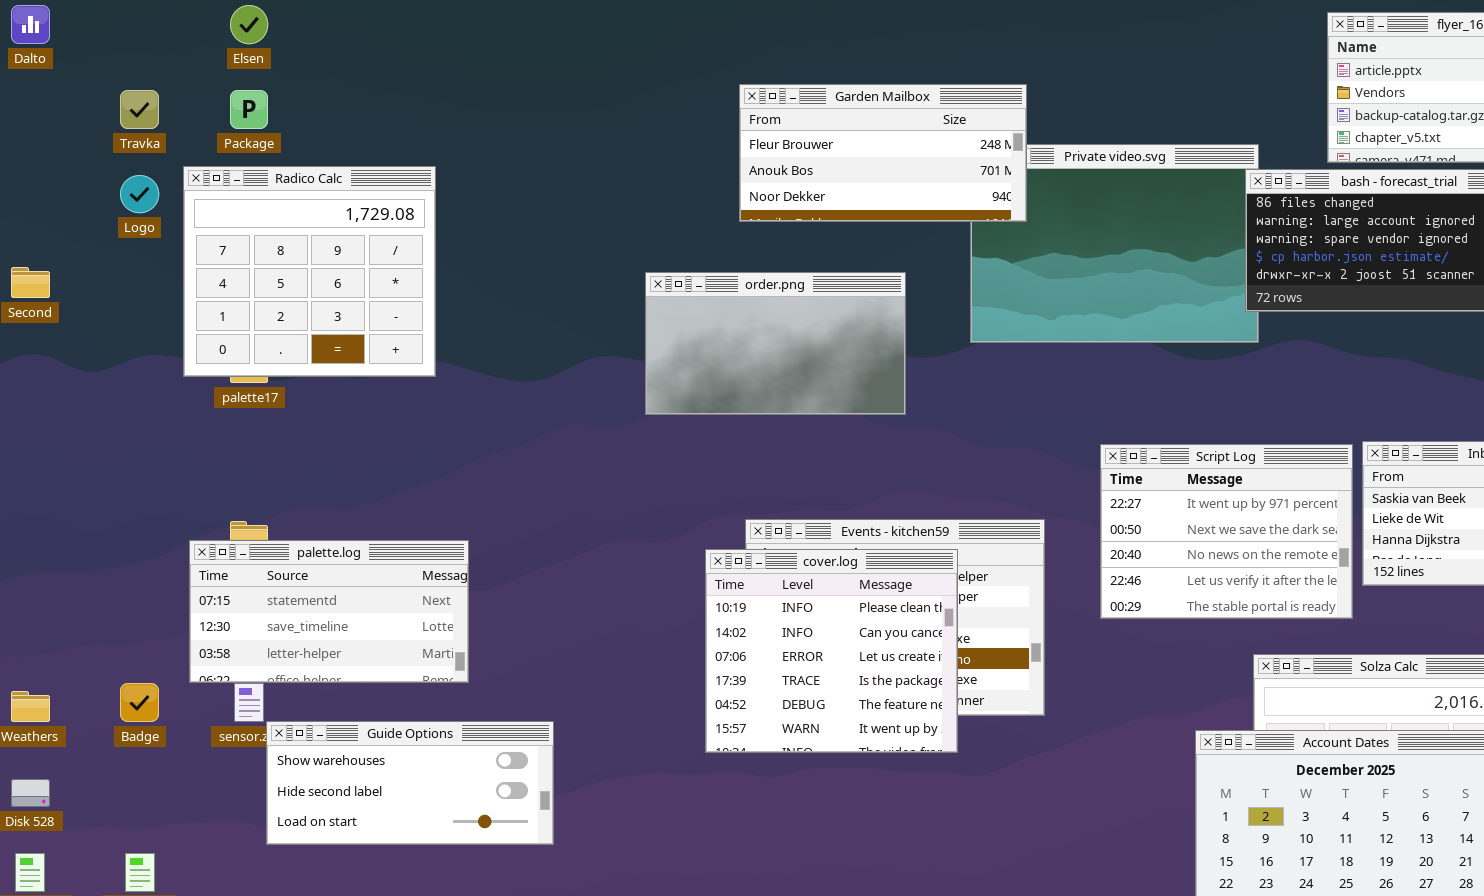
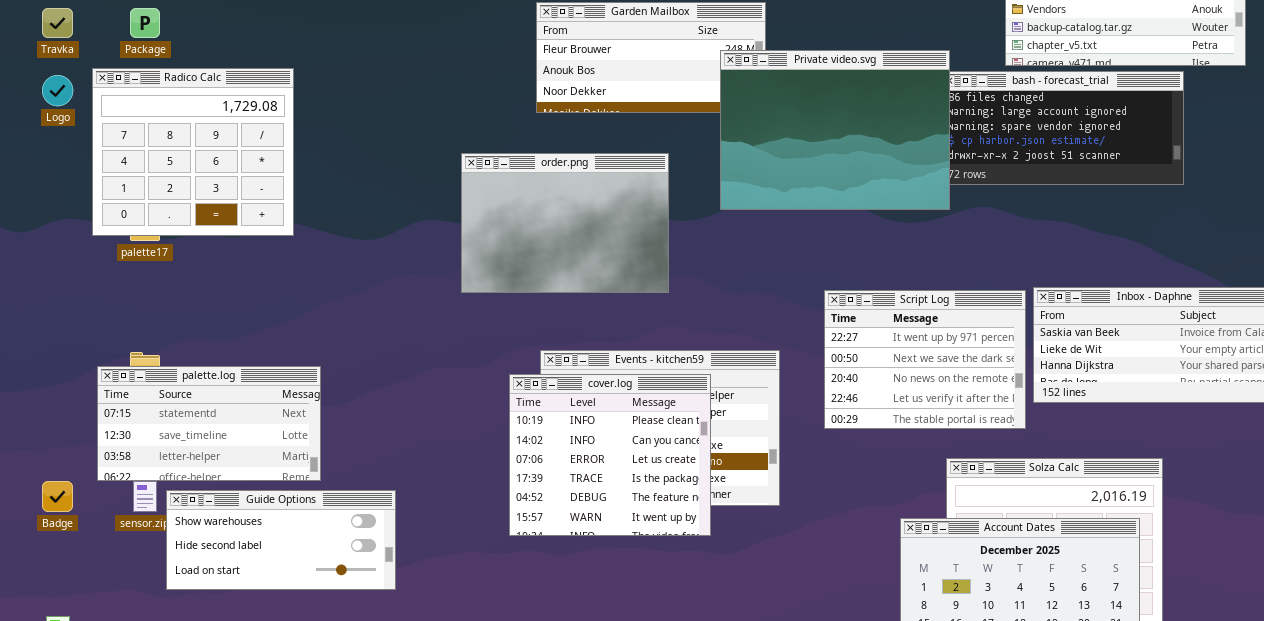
Private video.svg: [970,144,1259,343] -> [720,50,950,210], raised
order.png: [645,272,906,415] -> [461,153,669,293], resized
Guide Options: [266,721,554,845] -> [166,490,396,590], moved

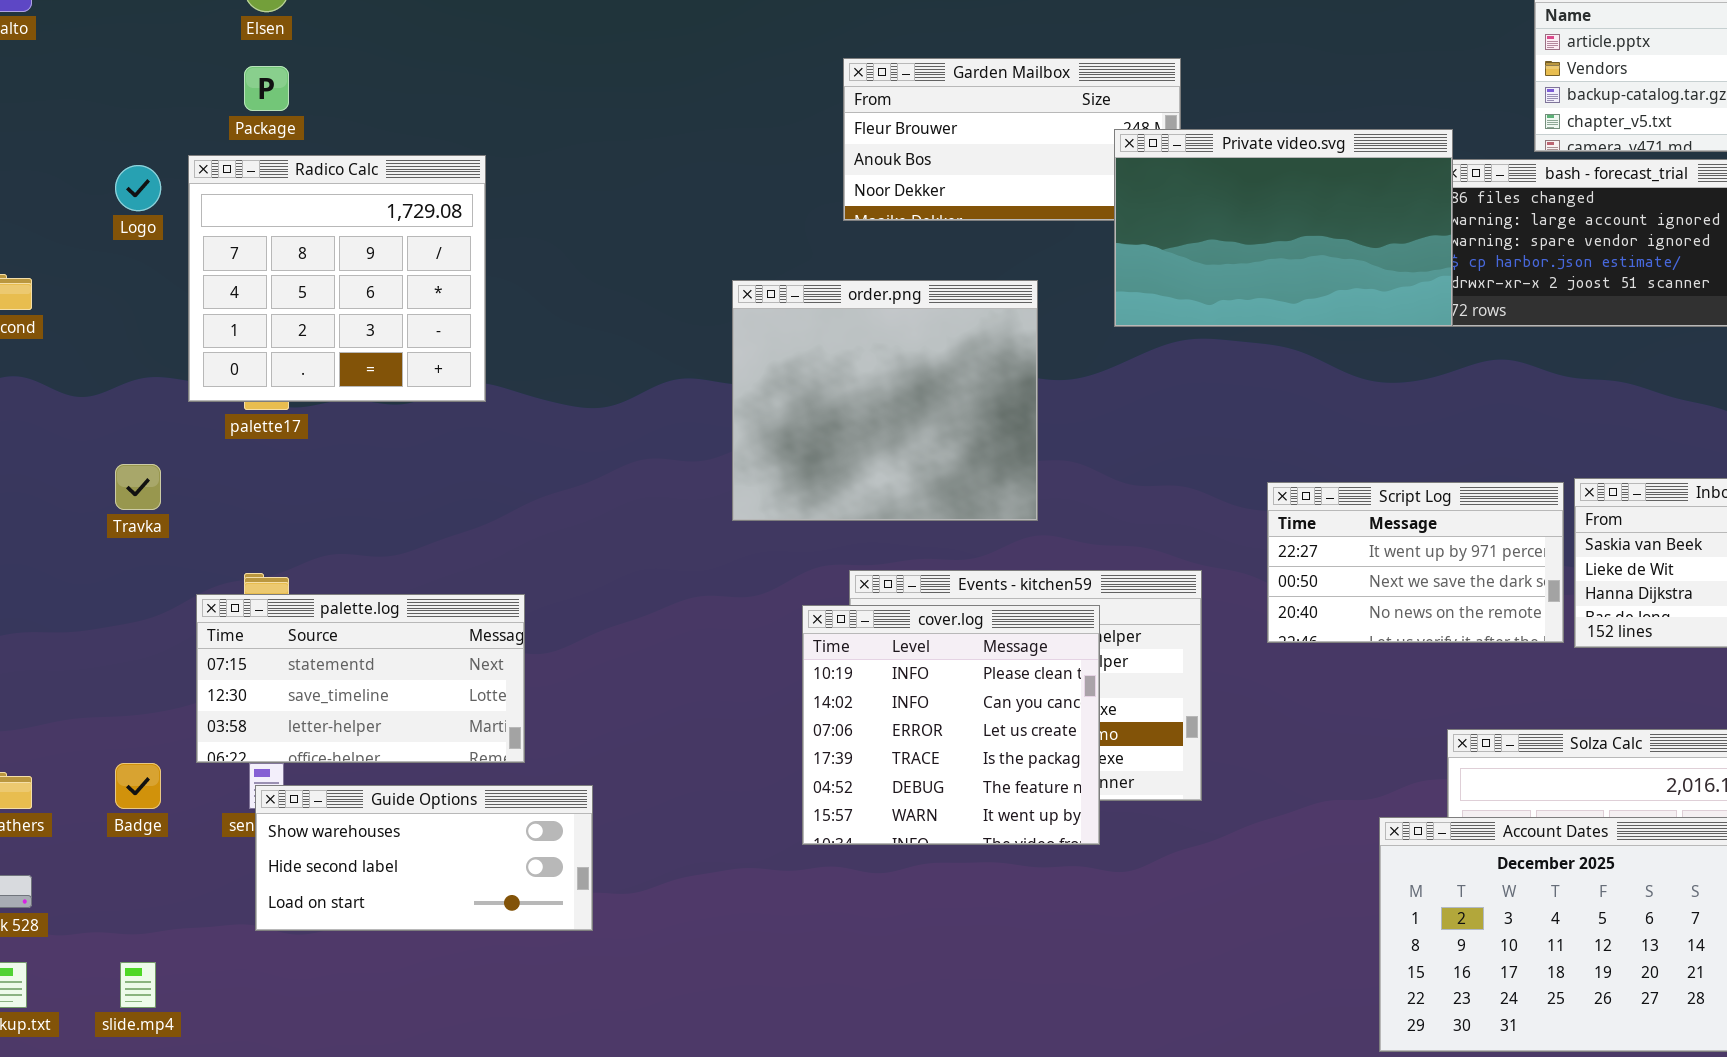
Travka: [42,8,73,38] -> [115,464,161,510], moved
Private video.svg: [720,50,950,210] -> [1114,129,1453,327], resized
order.png: [461,153,669,293] -> [732,280,1038,521], resized
Script Log: [824,290,1026,429] -> [1267,482,1564,643], resized
Guide Options: [166,490,396,590] -> [255,785,593,931], moved

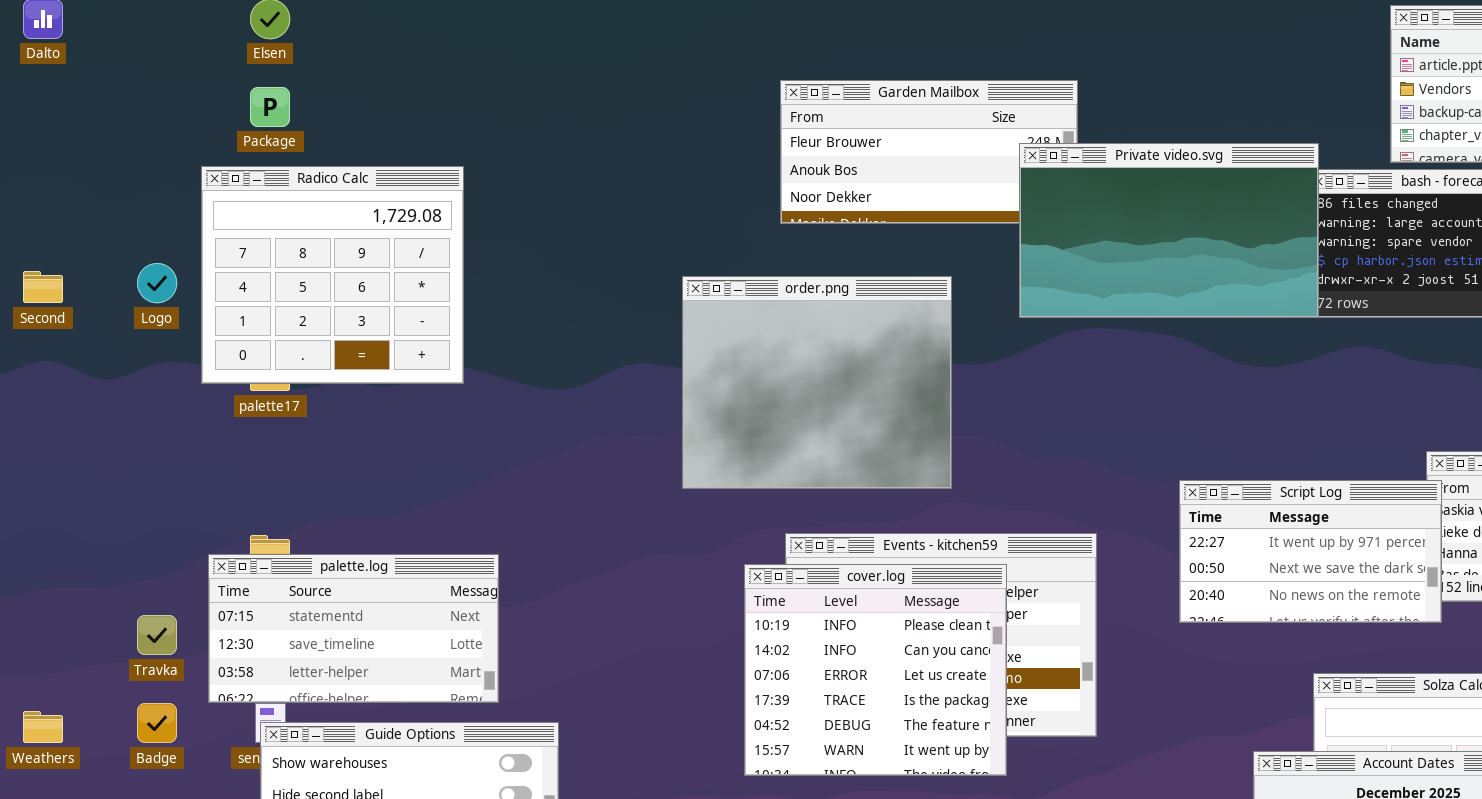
Logo: [115,165,161,211] -> [137,263,177,303], moved
Travka: [115,464,161,510] -> [137,615,177,655], moved
Script Log: [1267,482,1564,643] -> [1179,480,1442,623], moved

